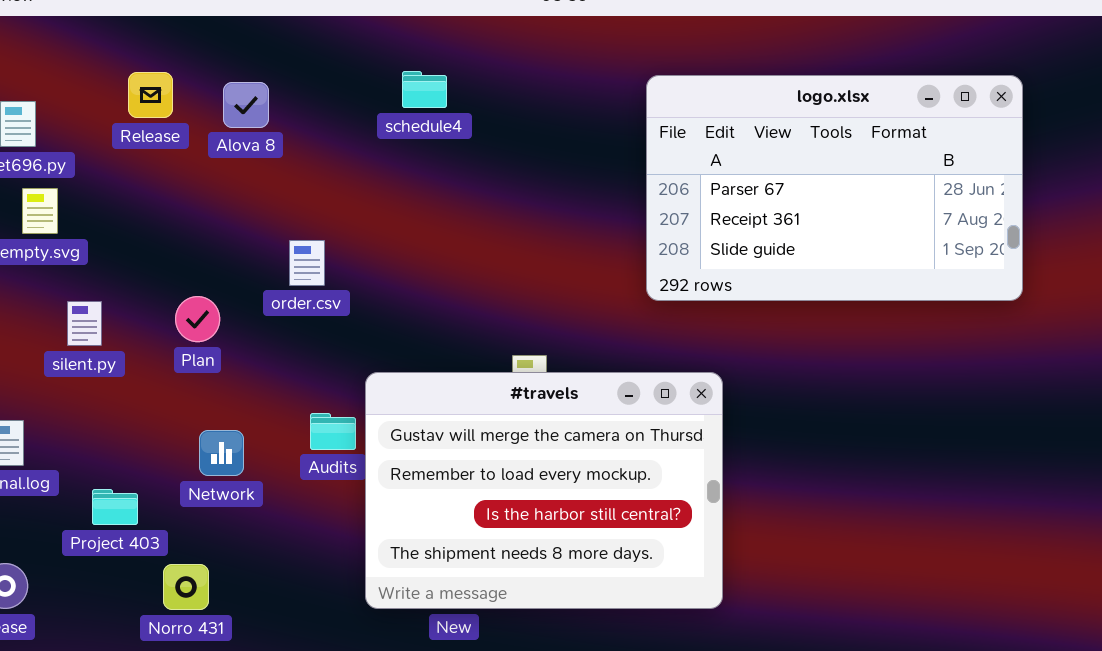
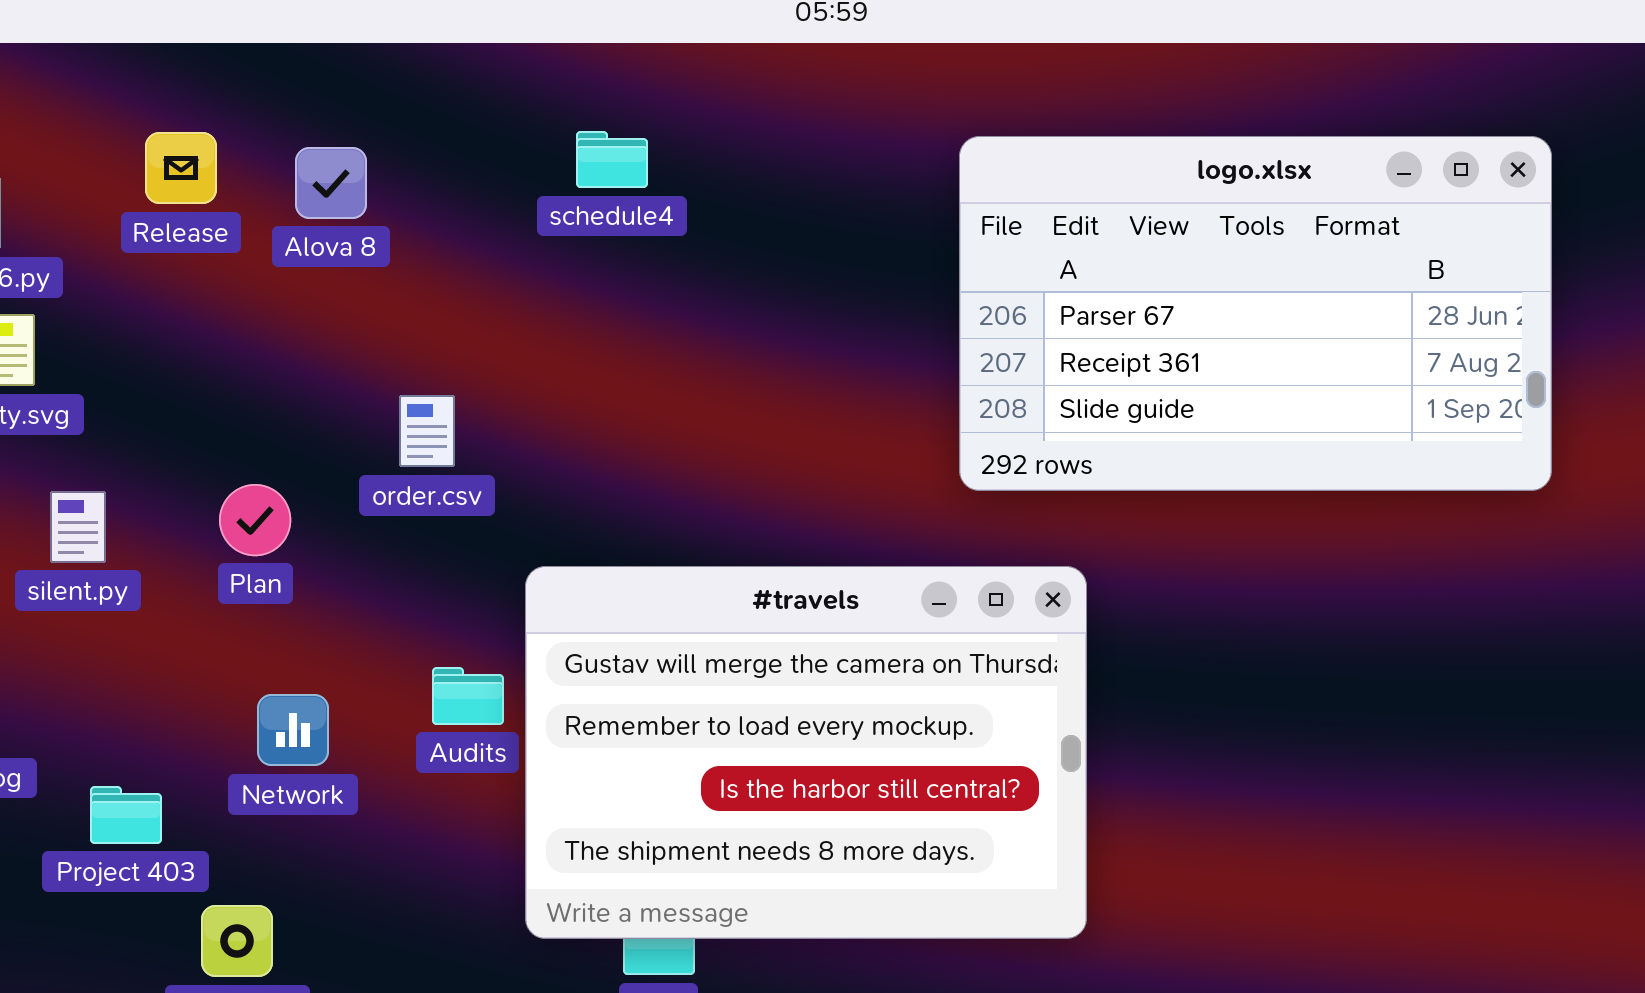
#travels: [365,372,723,609] -> [525,566,1087,939], moved

